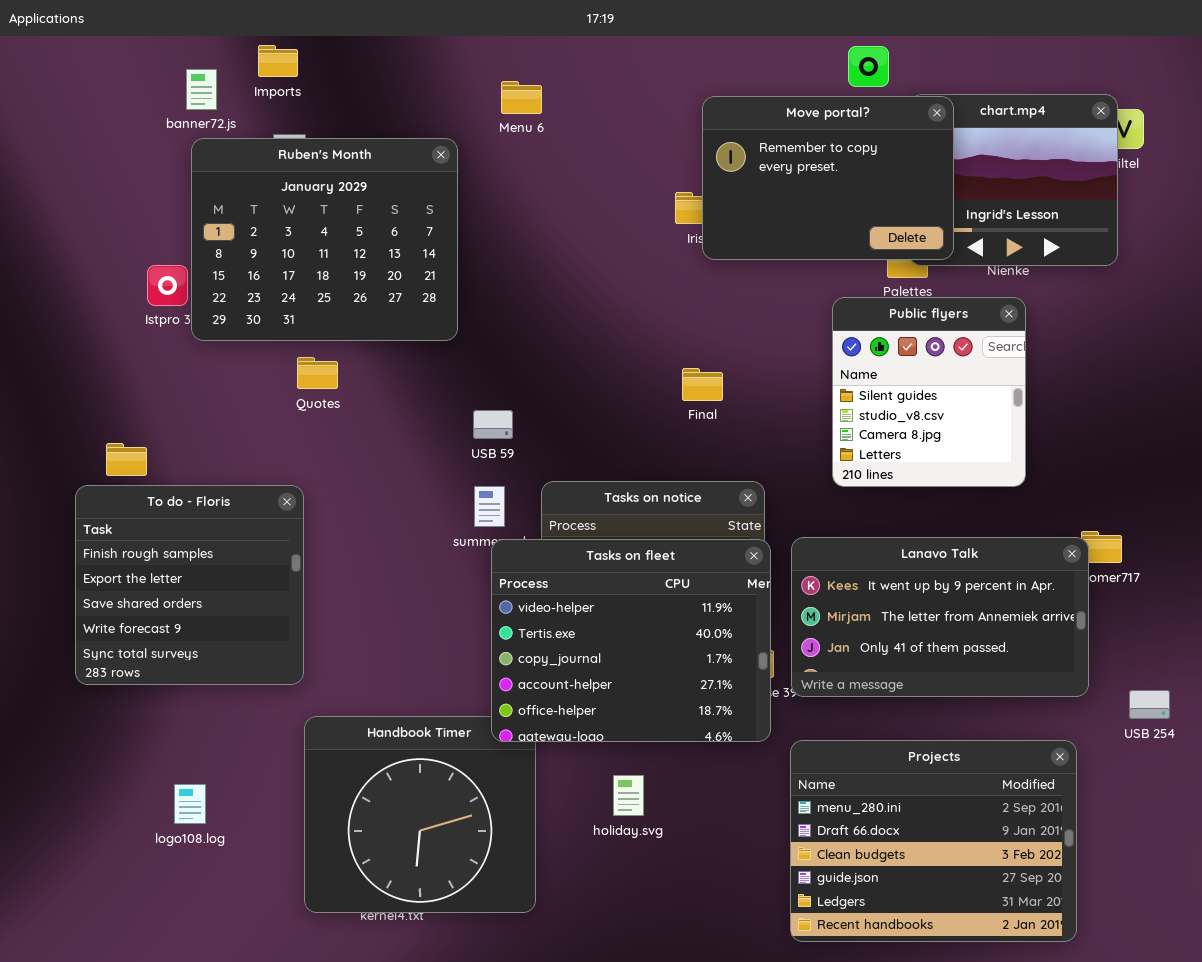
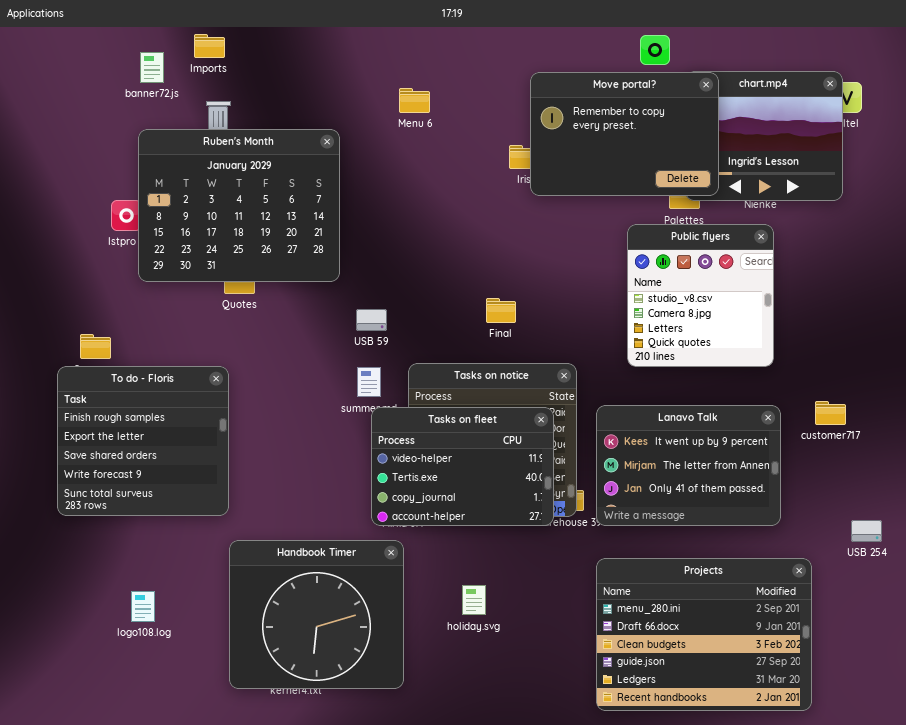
Menu 6: [501,81,542,114] -> [399,88,430,113], moved
Ruben's Month: [191,138,458,341] -> [138,129,340,282], moved
Public flyers: [832,297,1026,487] -> [627,224,774,367], scrolled down 1 row
Final: [682,368,723,401] -> [486,298,516,323], moved
Lanavo Talk: [791,537,1089,697] -> [596,405,781,526], resized
Tasks on fleet: [491,539,771,742] -> [371,407,554,526], resized

